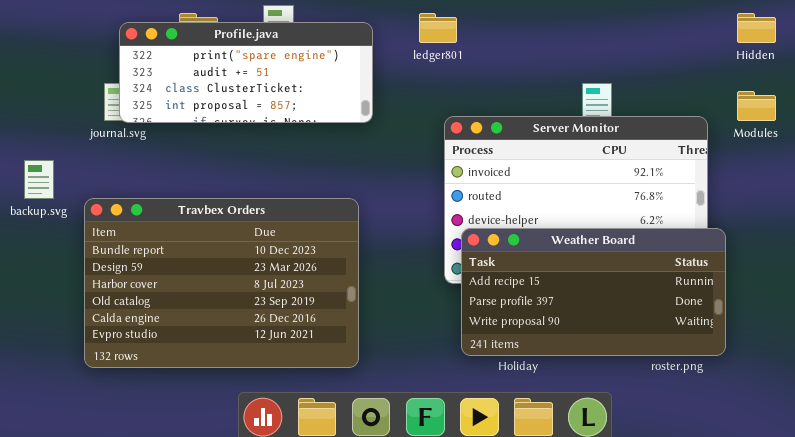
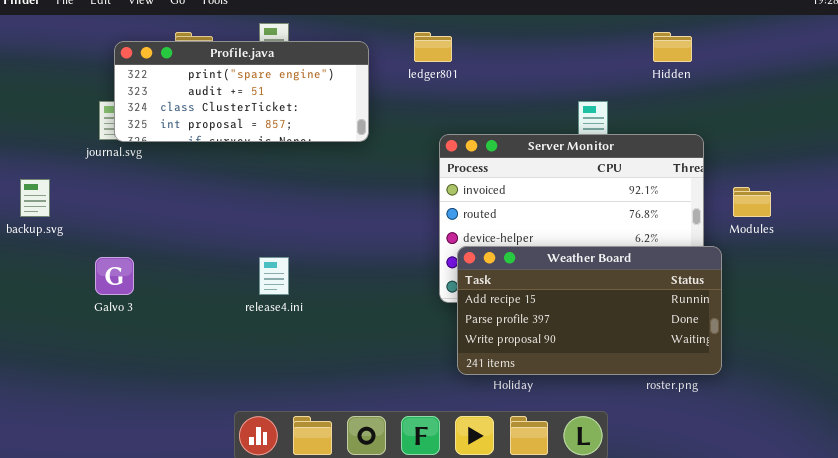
Hidden: [737,13,776,43] -> [653,32,692,62], moved
Modules: [737,91,776,121] -> [733,187,771,217], moved
Travbex Orders: [84,198,359,368] -> none, closed

